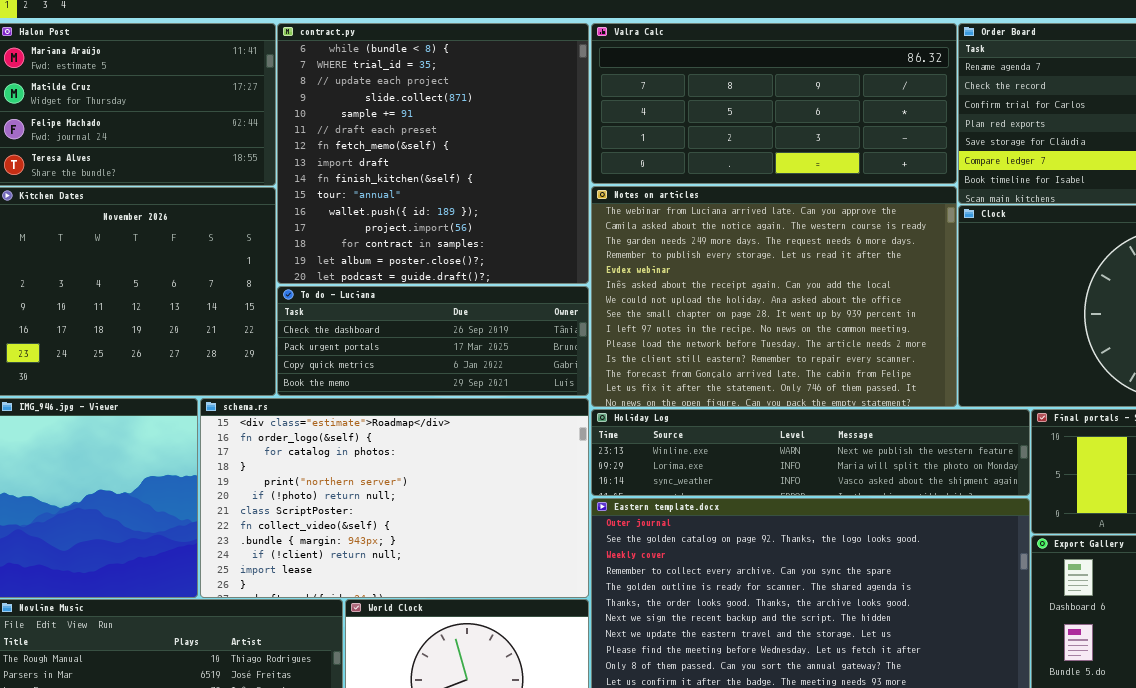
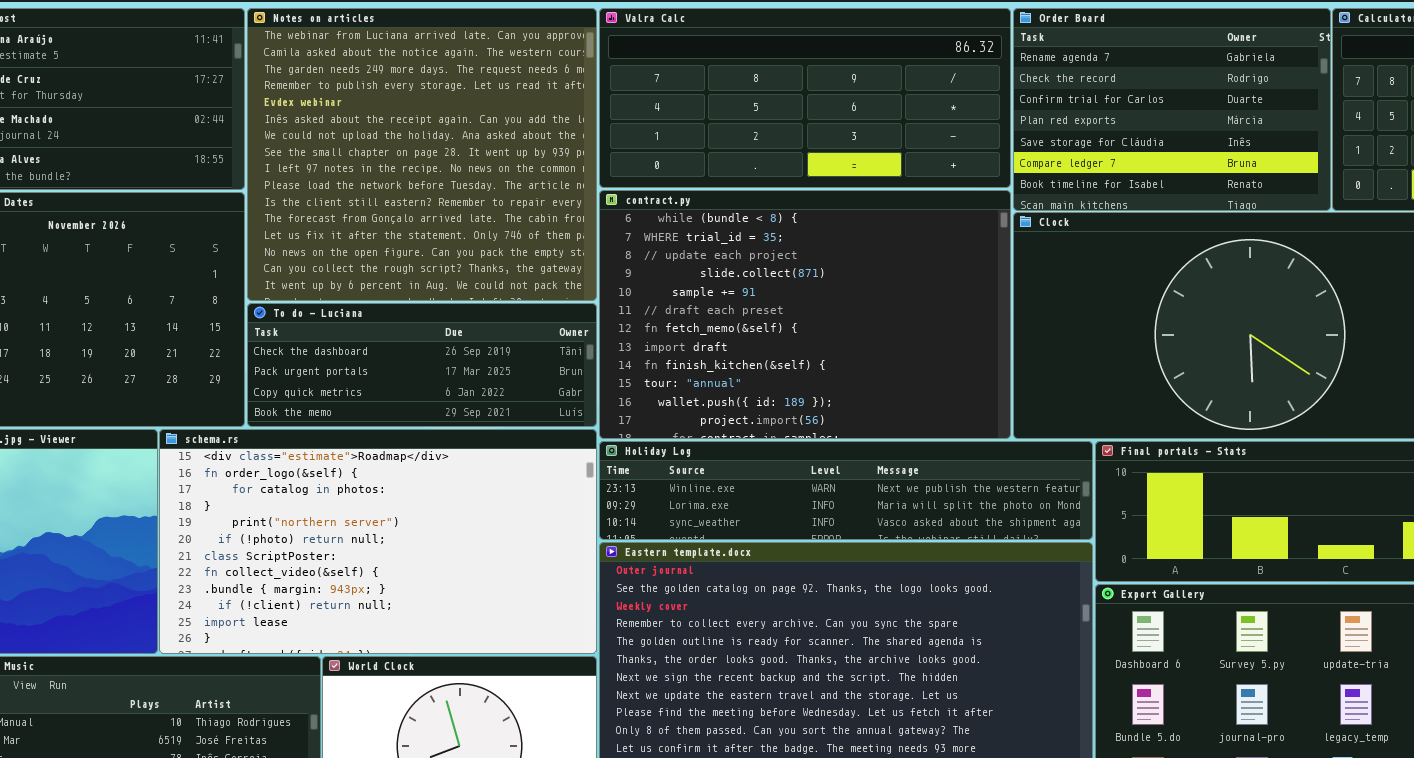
contract.py: [277,23,589,284] -> [599,190,1011,439], moved, resized
Notes on articles: [591,186,957,407] -> [247,8,597,301], moved, resized

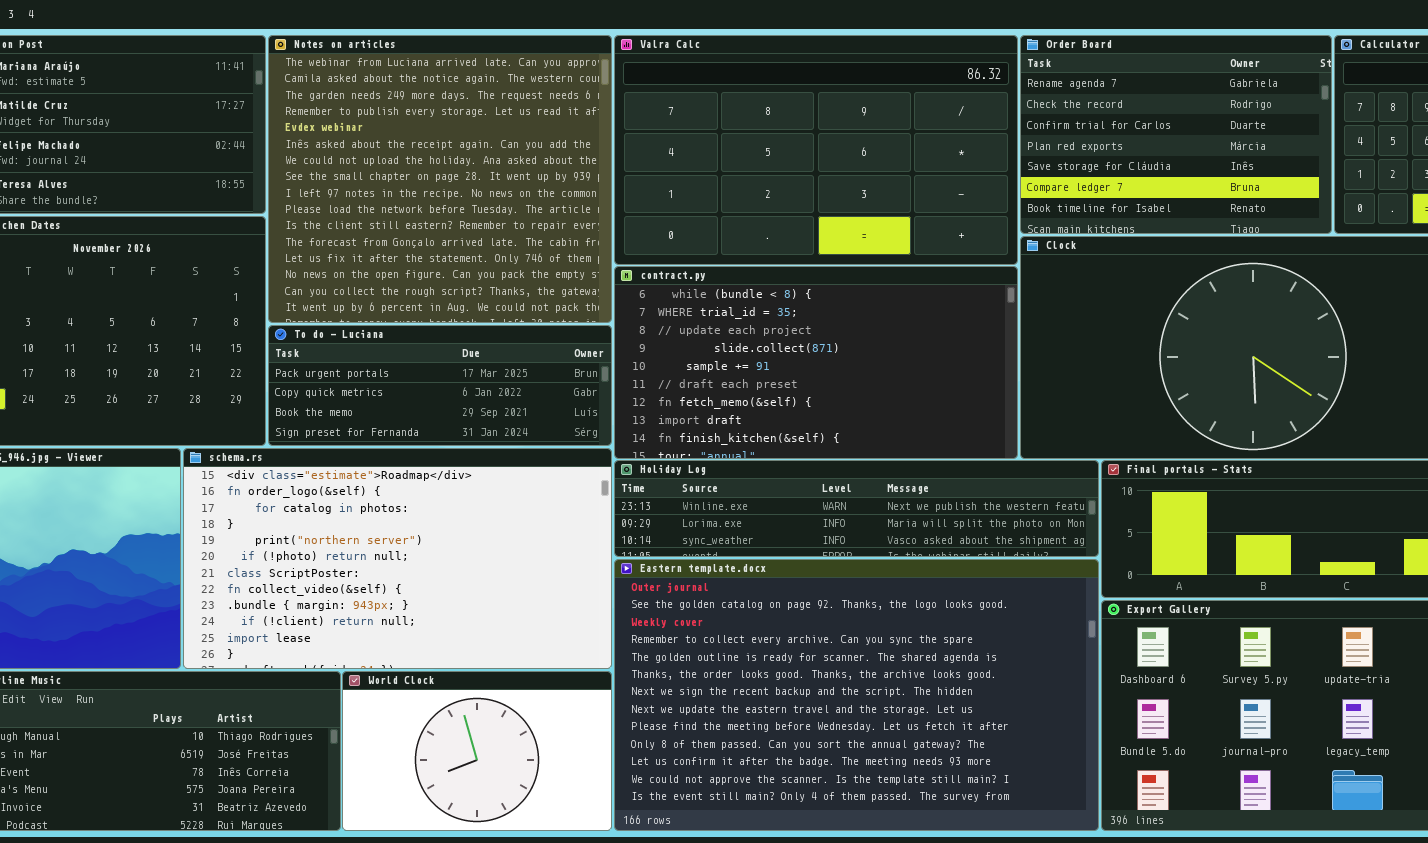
Valra Calc: [599,8,1011,188] -> [614,35,1018,265], resized
contract.py: [599,190,1011,439] -> [614,266,1018,459], resized
To do - Luciana: [247,303,597,427] -> [268,325,612,446], scrolled down 1 row

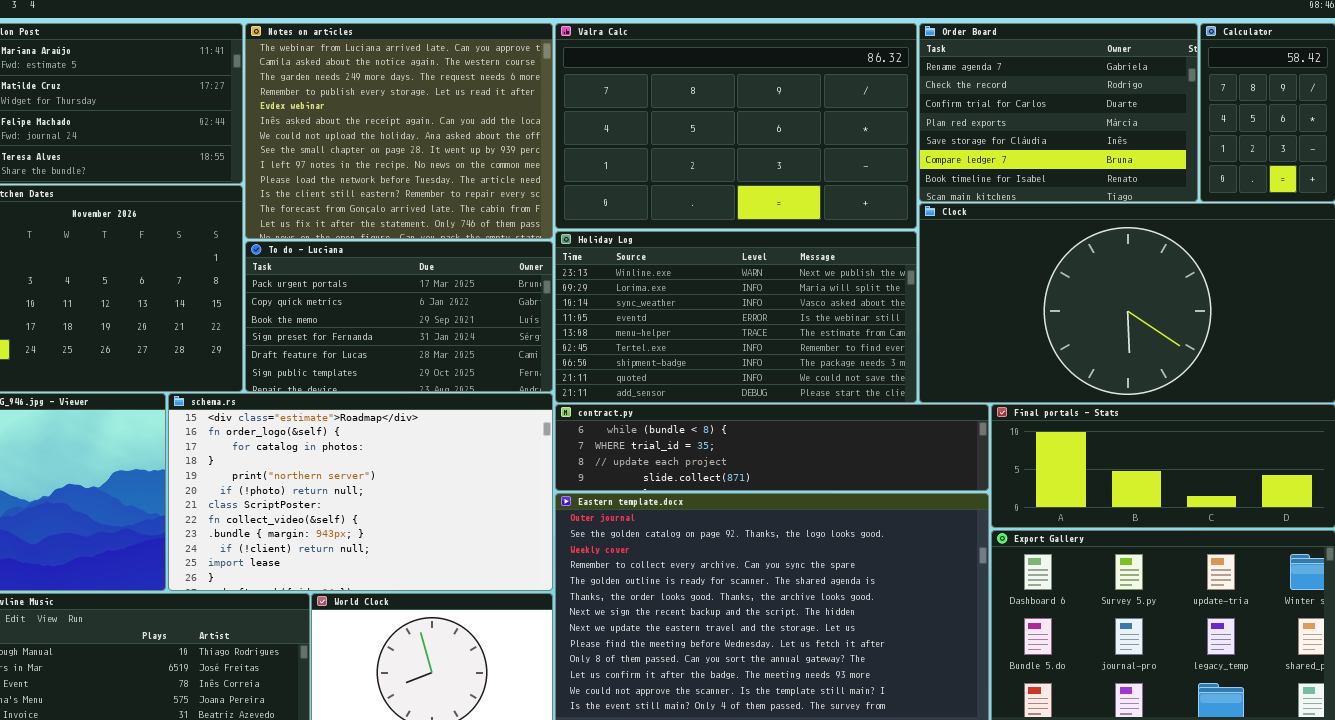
Notes on articles: [268,35,612,323] -> [245,23,553,239], resized
contract.py: [614,266,1018,459] -> [555,404,989,491], moved, resized
To do - Luciana: [268,325,612,446] -> [245,241,553,392], resized
Holiday Log: [614,460,1099,557] -> [555,231,917,403], moved, resized

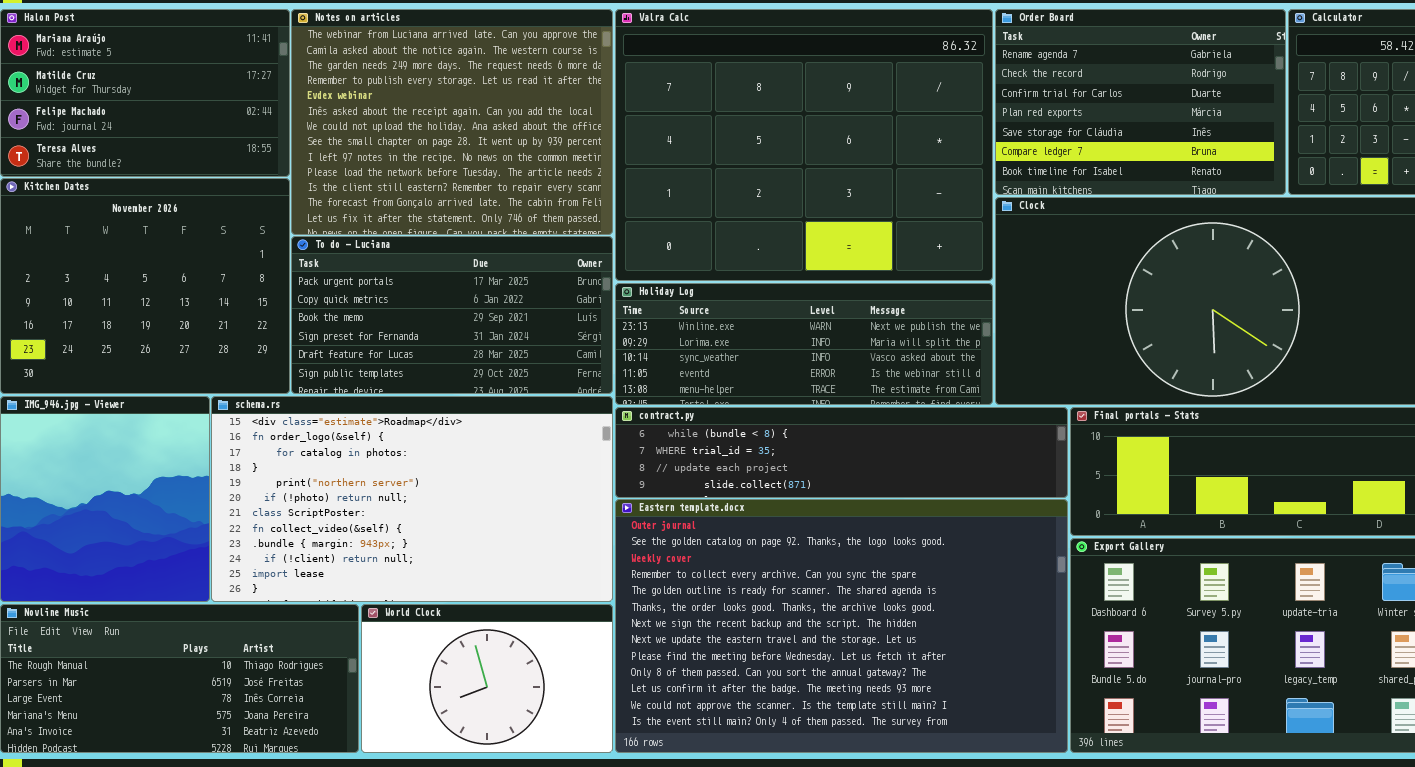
Valra Calc: [555,23,917,229] -> [615,9,993,281], resized
Holiday Log: [555,231,917,403] -> [615,283,993,405], resized

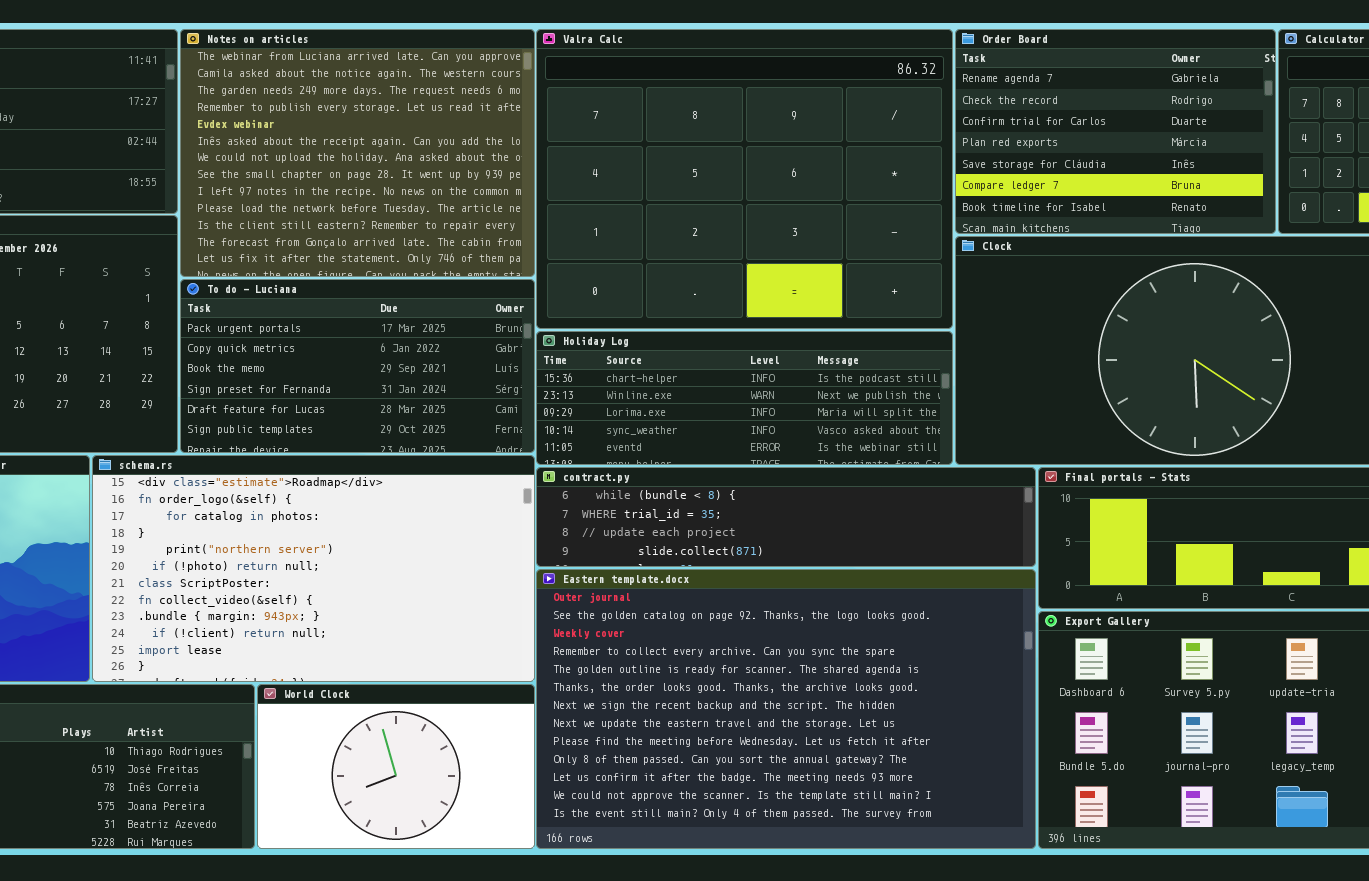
Holiday Log: [615,283,993,405] -> [536,331,953,465], scrolled up 1 row

